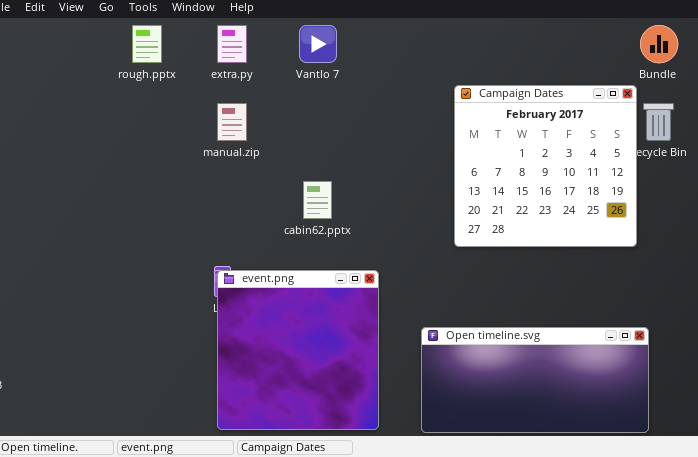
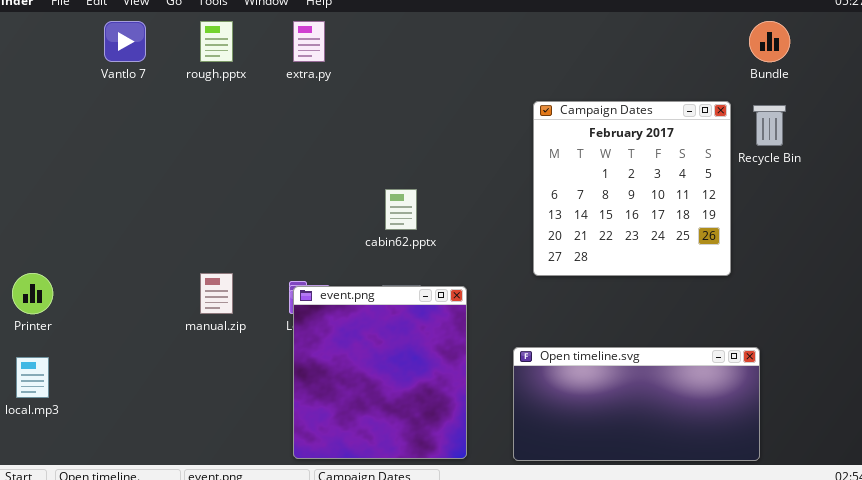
Vantlo 7: [299,25,337,63] -> [104,21,146,62], moved
Campaign Dates: [454,85,637,247] -> [533,101,731,276], moved
manual.zip: [217,103,247,141] -> [200,273,233,314], moved

